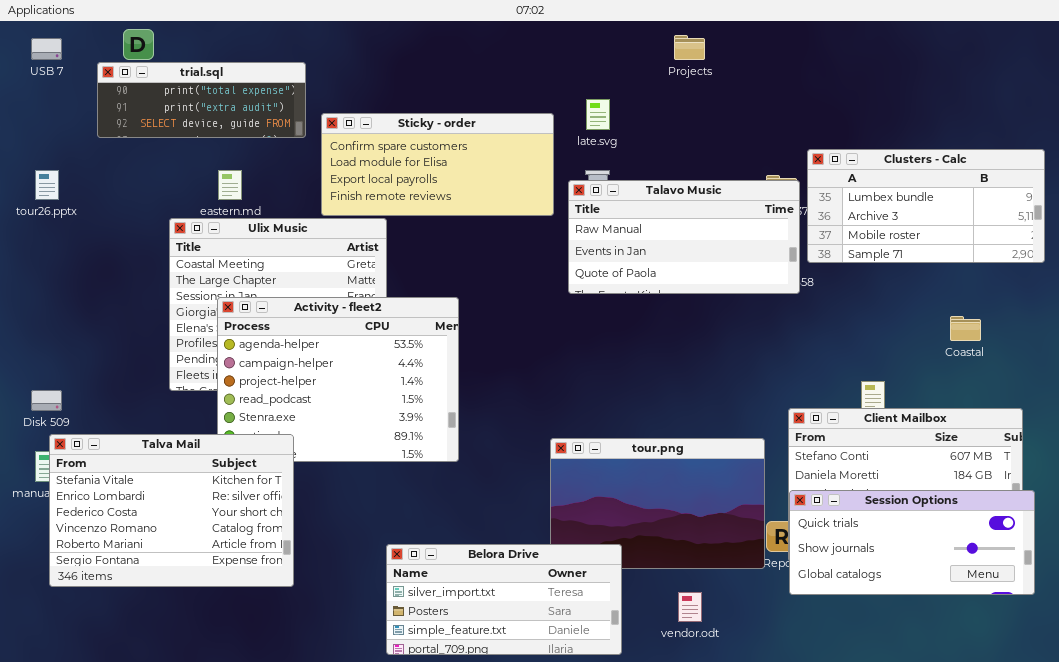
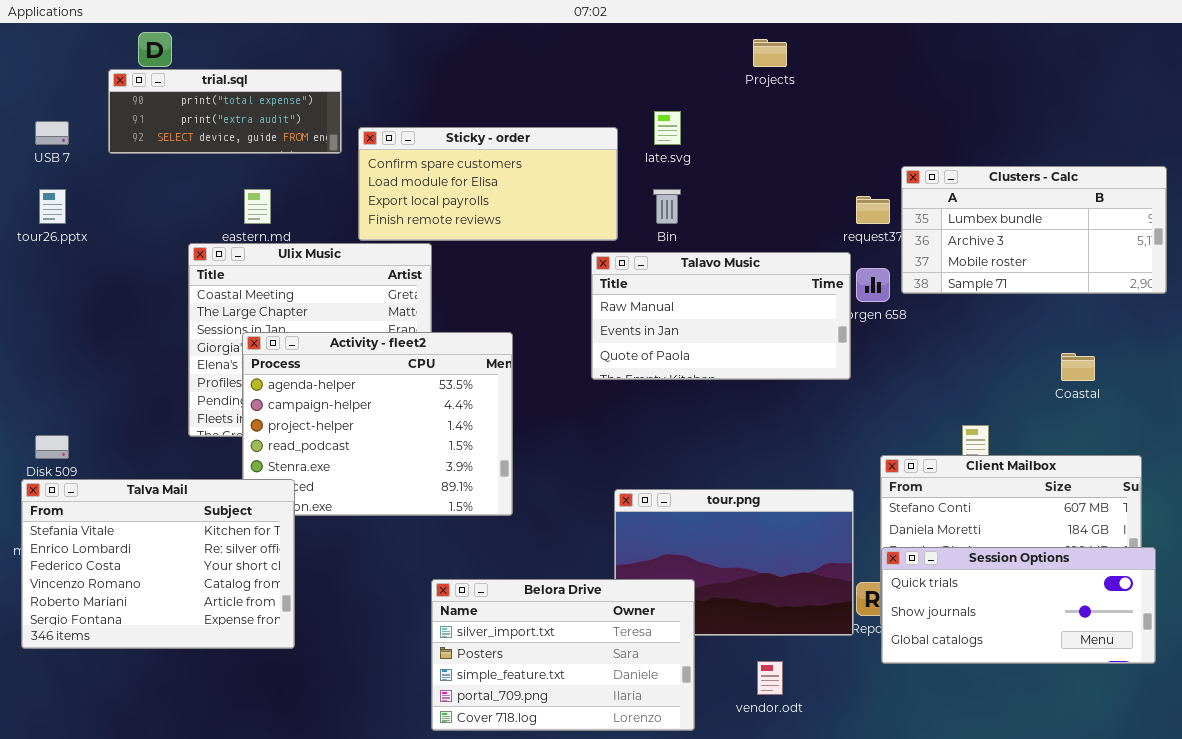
USB 7: [31,38,62,60] -> [35,121,69,145], moved
Talavo Music: [568,180,800,294] -> [591,252,851,380], moved
Talva Mail: [49,434,294,587] -> [21,479,295,649], moved
Belora Drive: [386,544,622,655] -> [431,579,695,731], resized

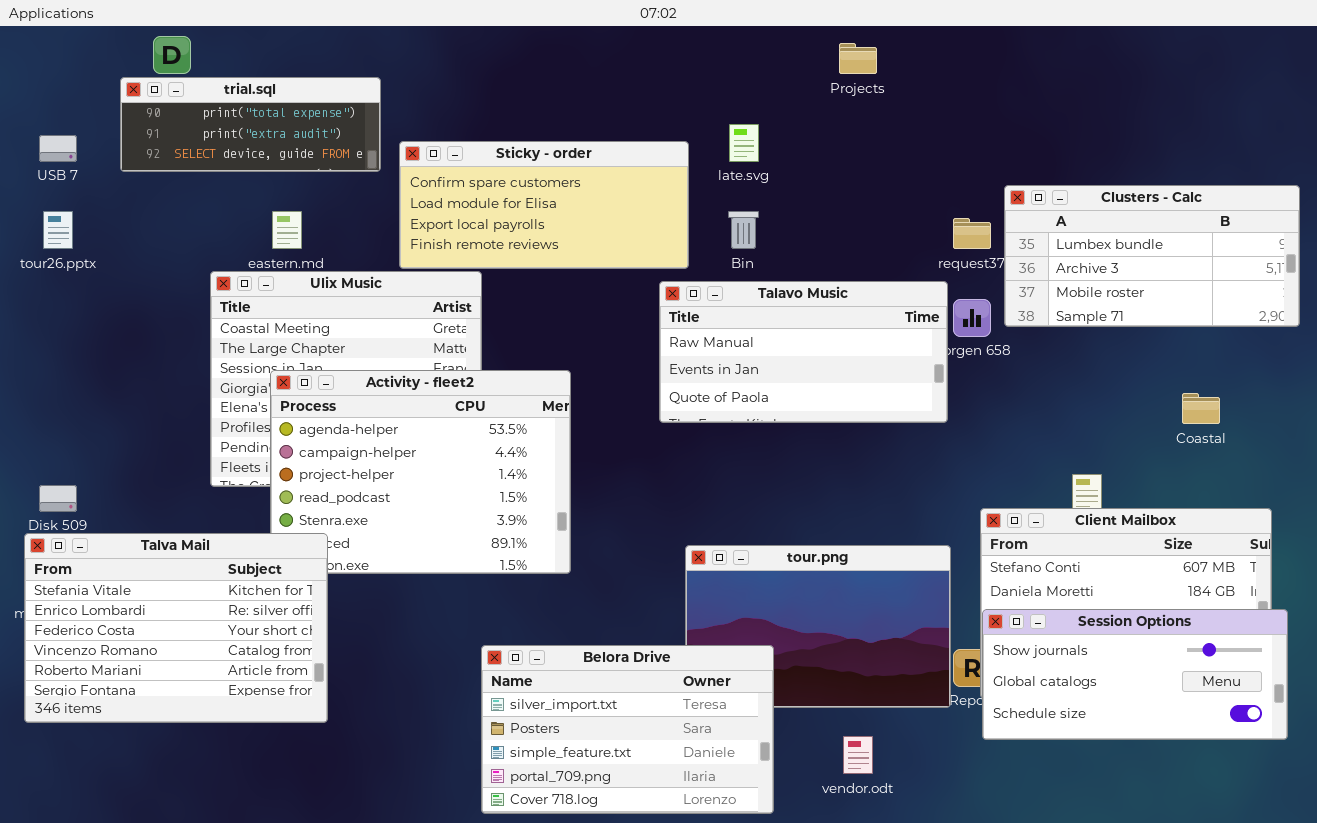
Session Options: [881,547,1156,664] -> [982,609,1288,740], scrolled down 1 row

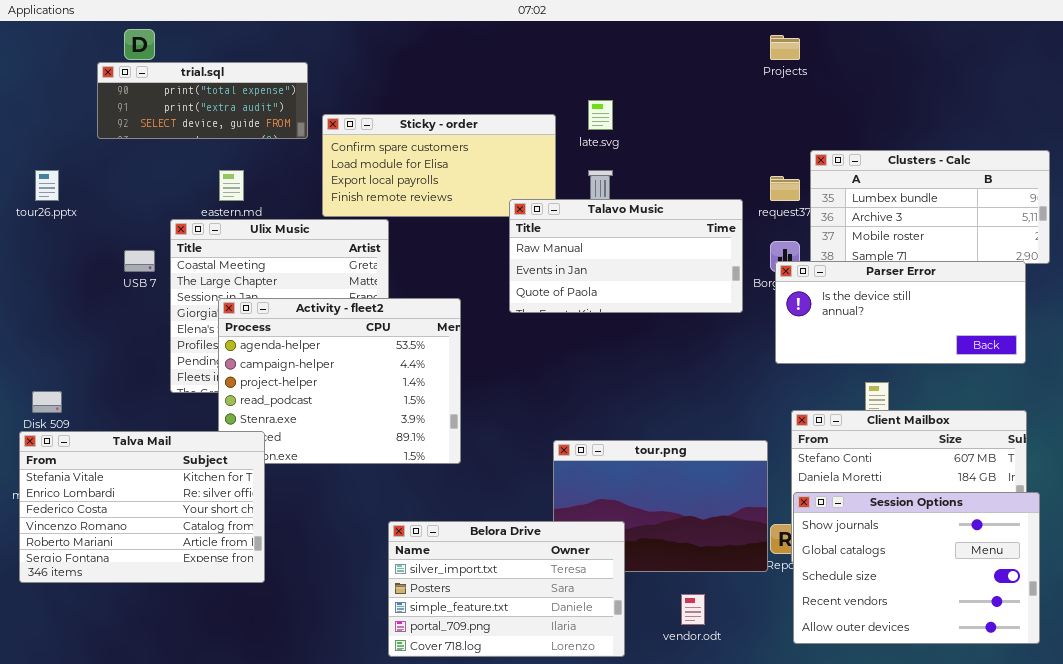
Projects: [839,43,877,74] -> [770,35,800,60], moved
USB 7: [39,135,77,162] -> [124,250,155,272], moved
Talavo Music: [659,281,948,423] -> [509,199,743,313], moved
Parser Error: none -> [775,261,1026,364], opened
Session Options: [982,609,1288,740] -> [793,492,1040,644], resized

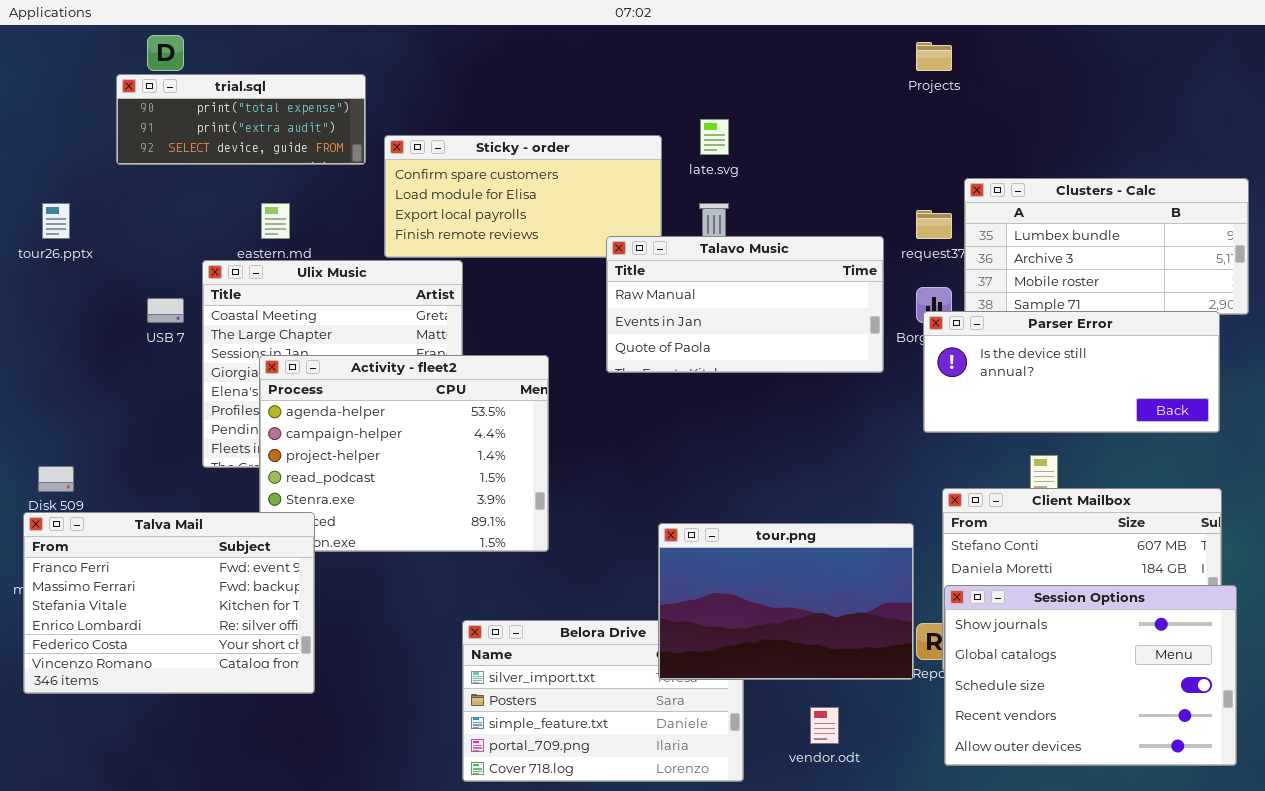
Talva Mail: [19,431,265,583] -> [23,512,315,694], scrolled up 2 rows
tour.png: [553,440,768,572] -> [658,523,914,680], raised

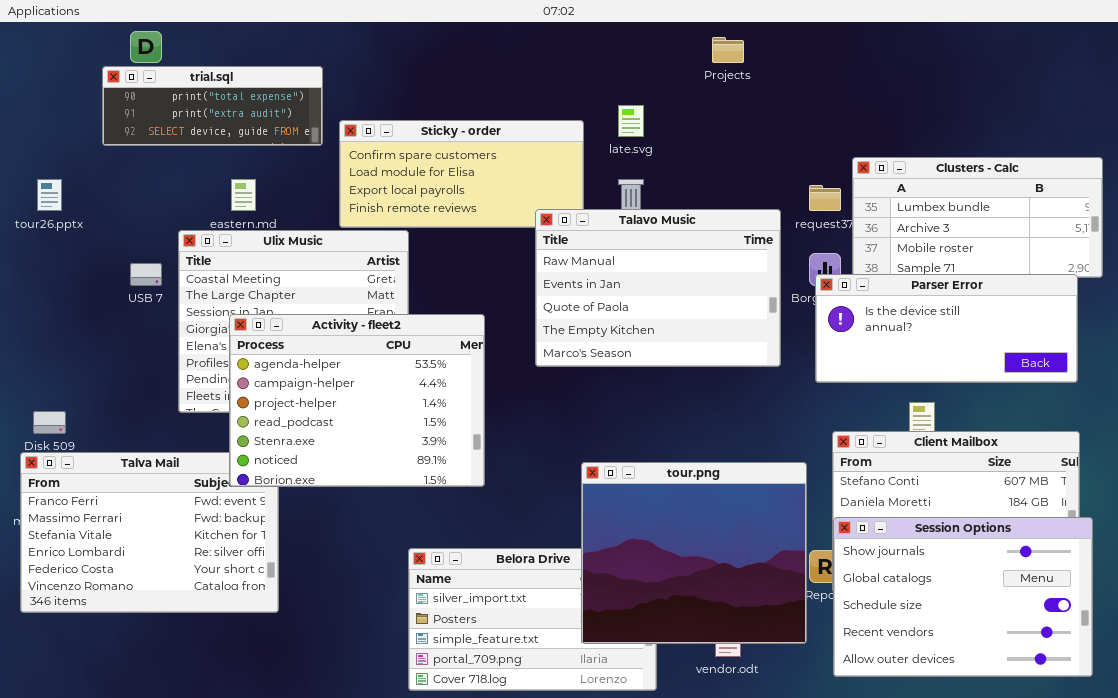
Projects: [916,42,952,71] -> [712,37,744,63], moved
Talavo Music: [606,236,884,373] -> [535,209,781,367], resized
Activity - fleet2: [259,355,549,552] -> [229,314,485,487], raised
tour.png: [658,523,914,680] -> [581,462,807,644], resized

